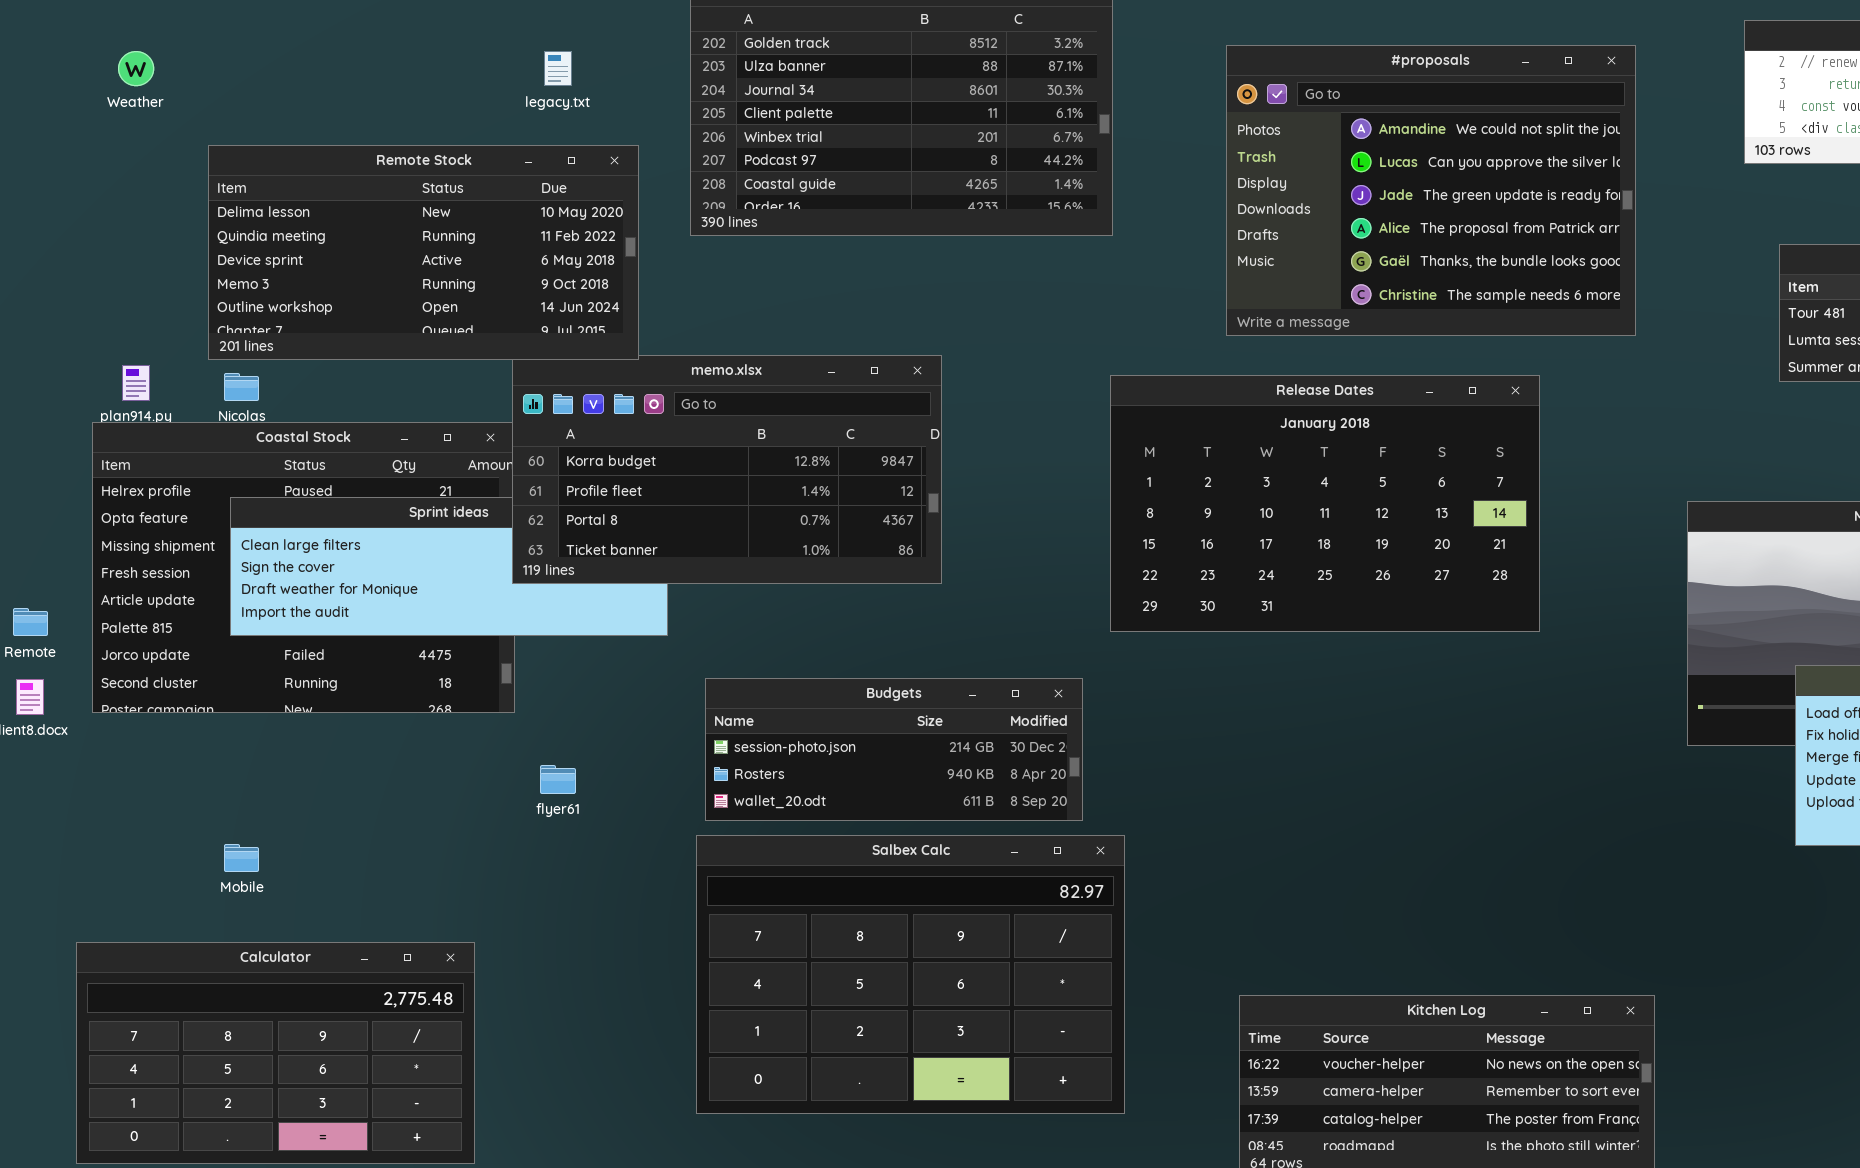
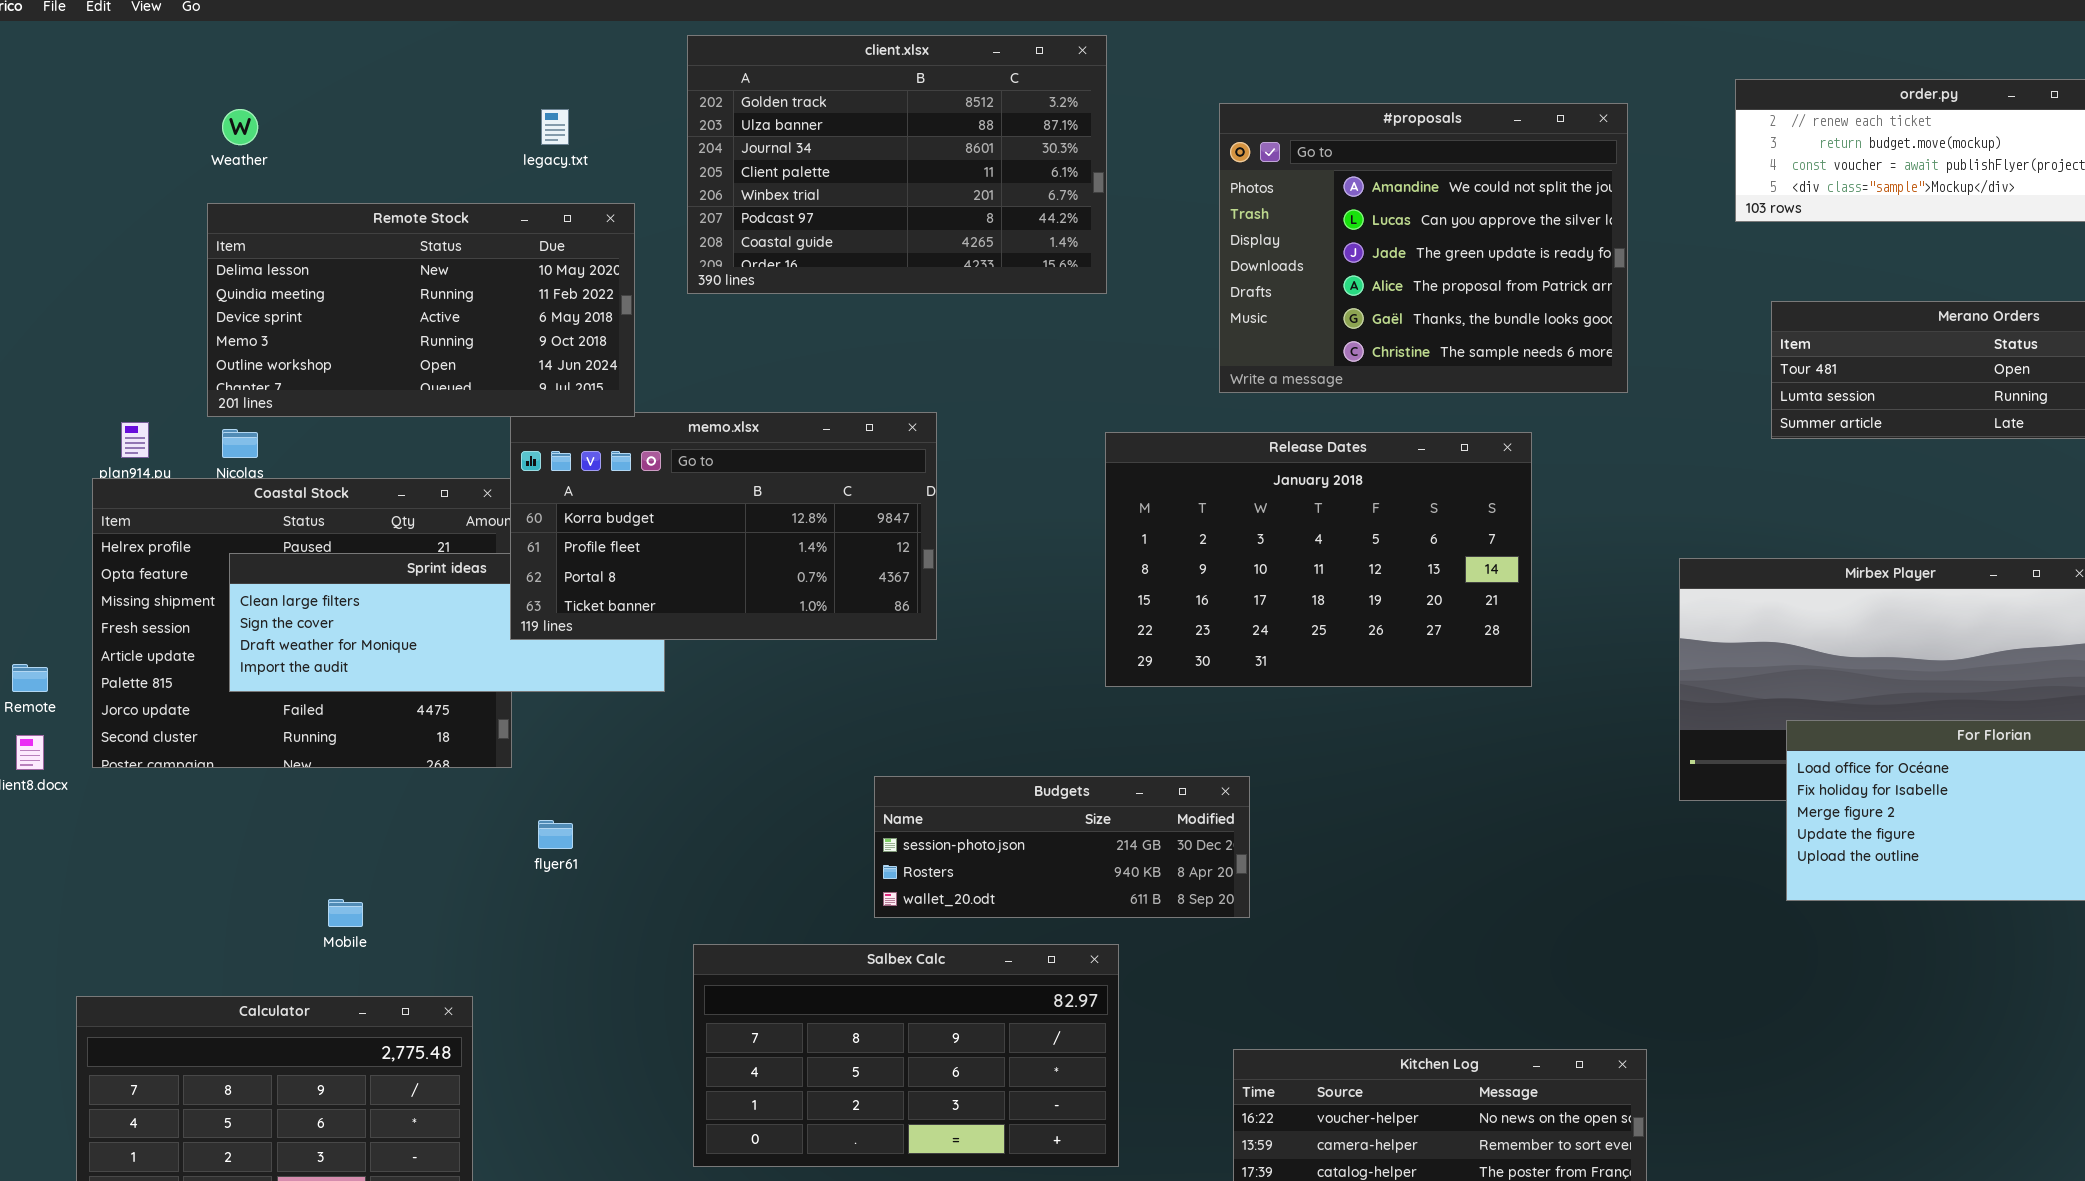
Weather: [118,51,154,86] -> [222,109,258,145], moved
Budgets: [705,678,1083,821] -> [874,776,1250,918], moved
Salbex Calc: [696,835,1125,1114] -> [693,944,1119,1167], resized
Mobile: [224,844,259,872] -> [328,899,363,927], moved

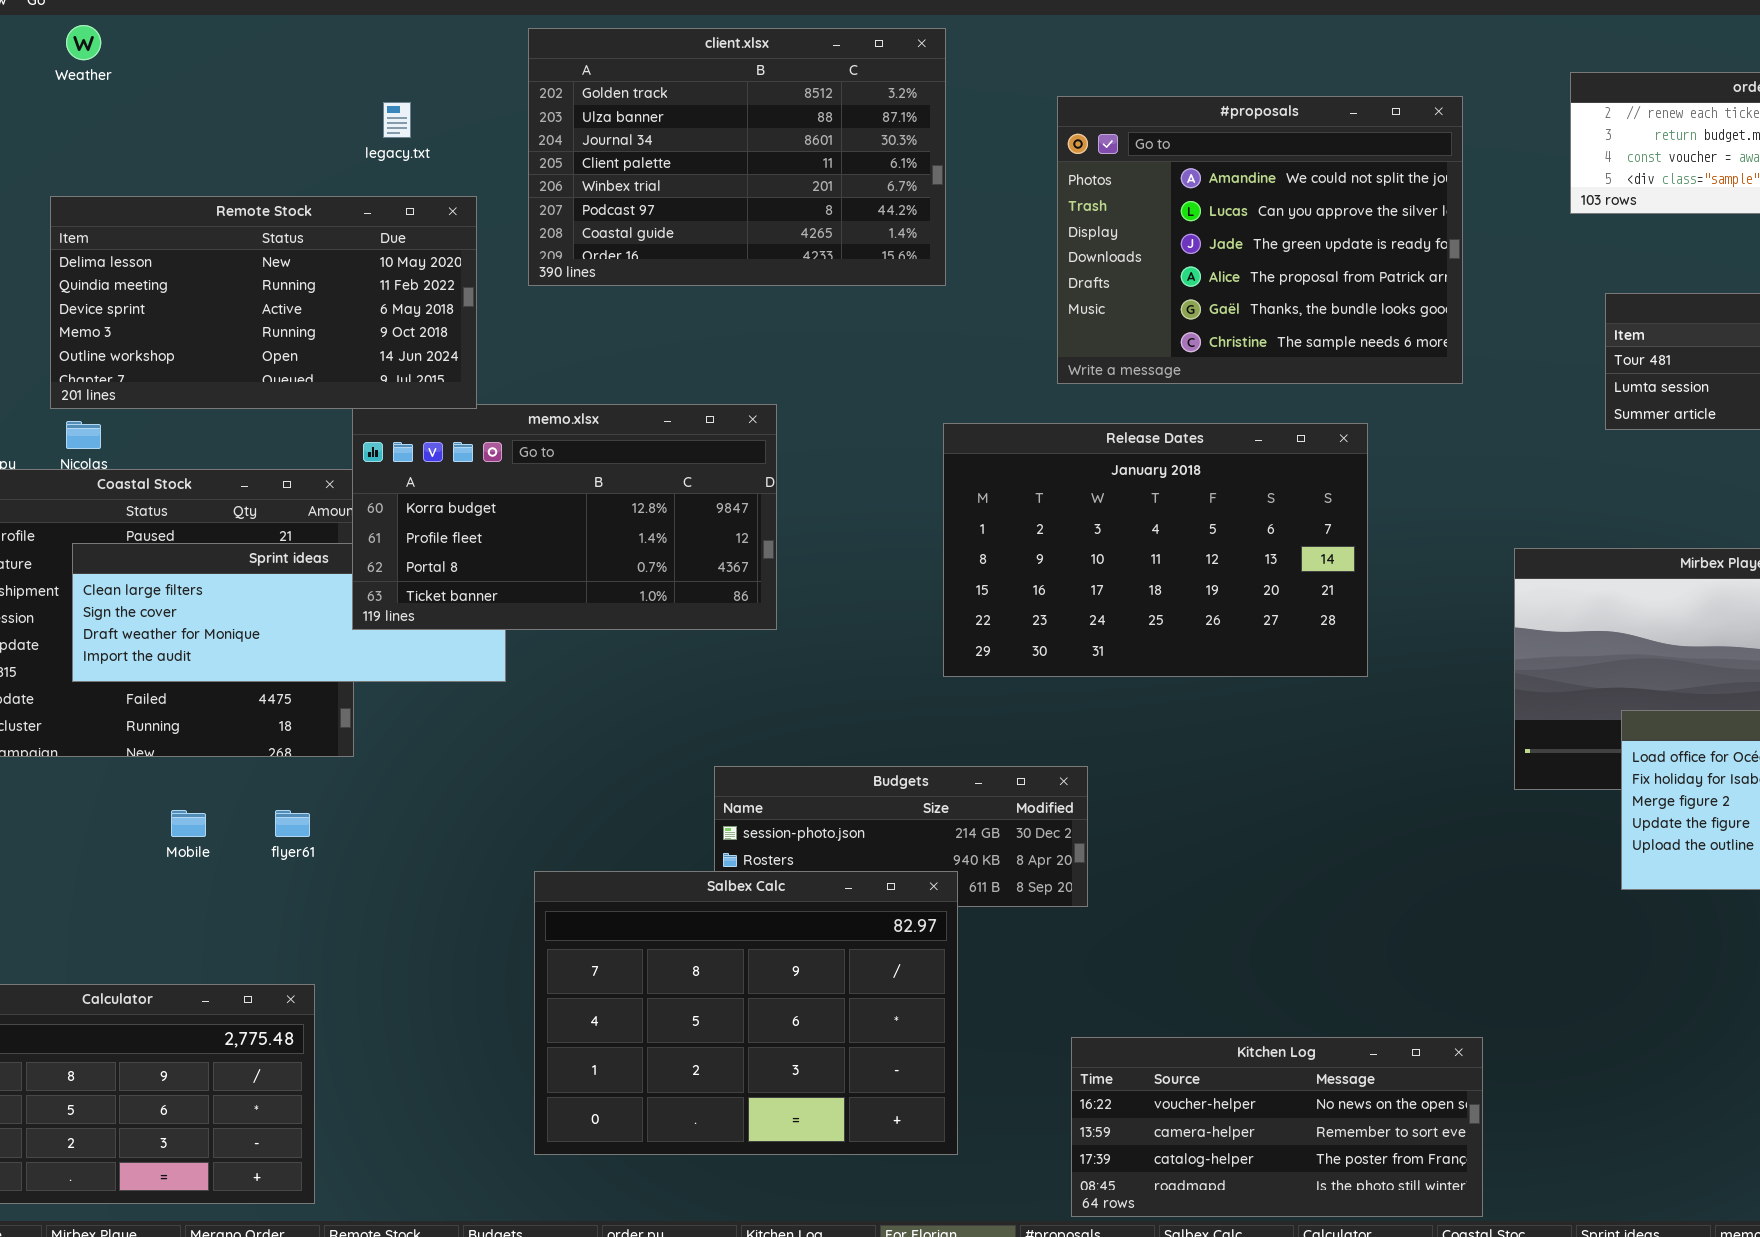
Weather: [222,109,258,145] -> [66,25,101,60], moved
flyer61: [538,820,573,849] -> [275,810,310,837], moved
Mobile: [328,899,363,927] -> [171,810,206,837], moved
Salbex Calc: [693,944,1119,1167] -> [534,871,958,1155], resized

